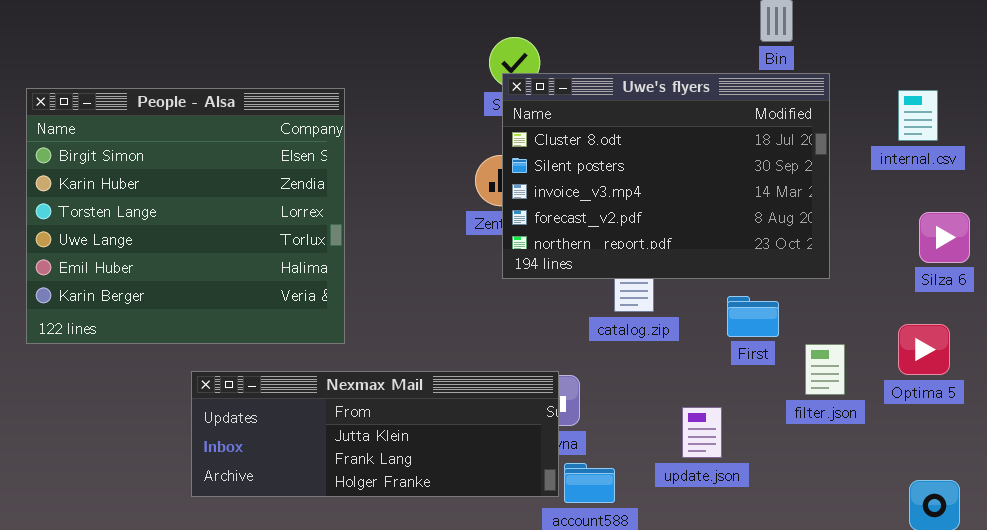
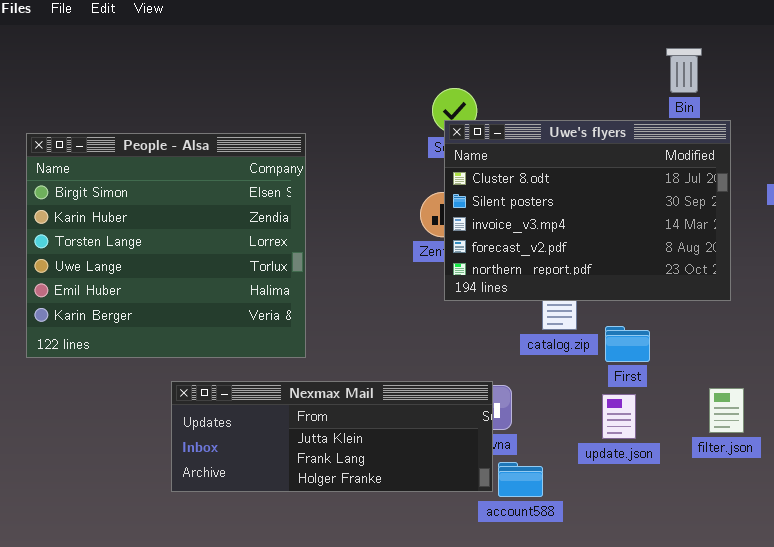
First: [727,296,779,337] -> [605,326,650,362], moved
filter.json: [805,344,845,395] -> [709,388,744,433], moved
update.json: [682,407,722,458] -> [602,394,636,439], moved

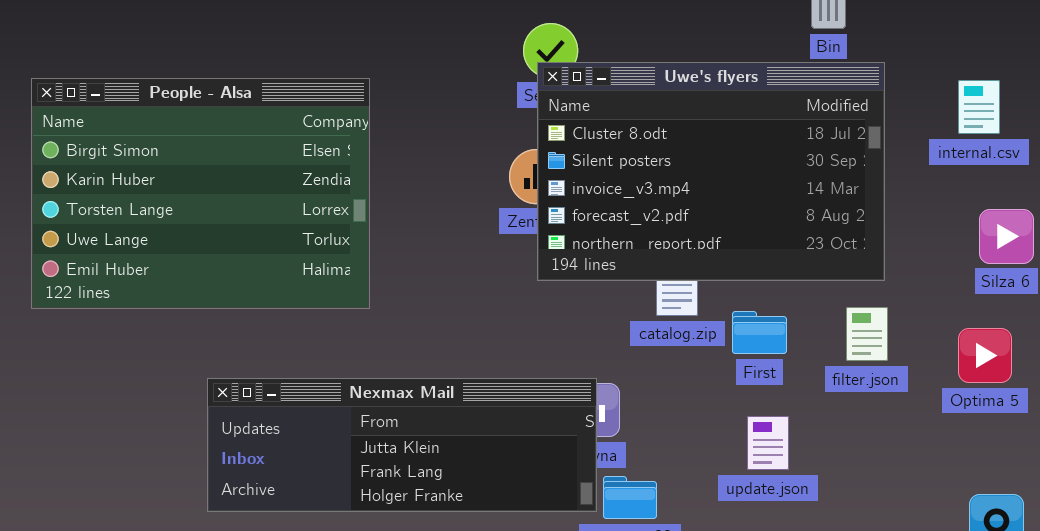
People - Alsa: [26,133,306,358] -> [31,78,370,309], resized
filter.json: [709,388,744,433] -> [846,307,888,361], moved
update.json: [602,394,636,439] -> [747,416,789,470], moved

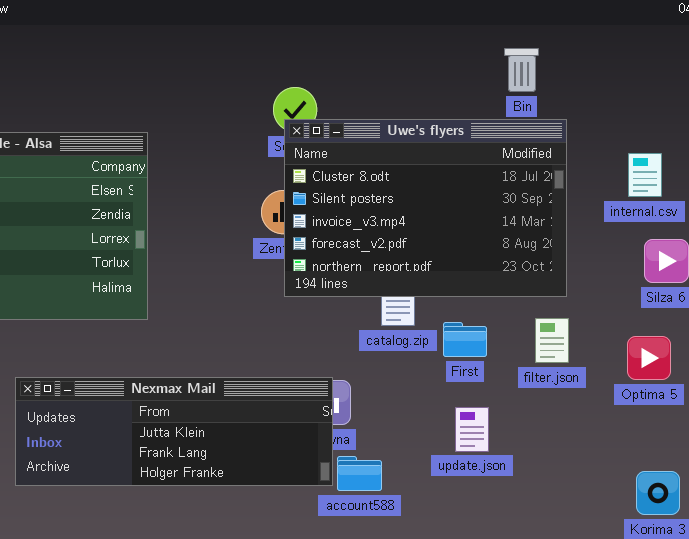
internal.csv: [958,80,1000,134] -> [628,153,662,197], moved

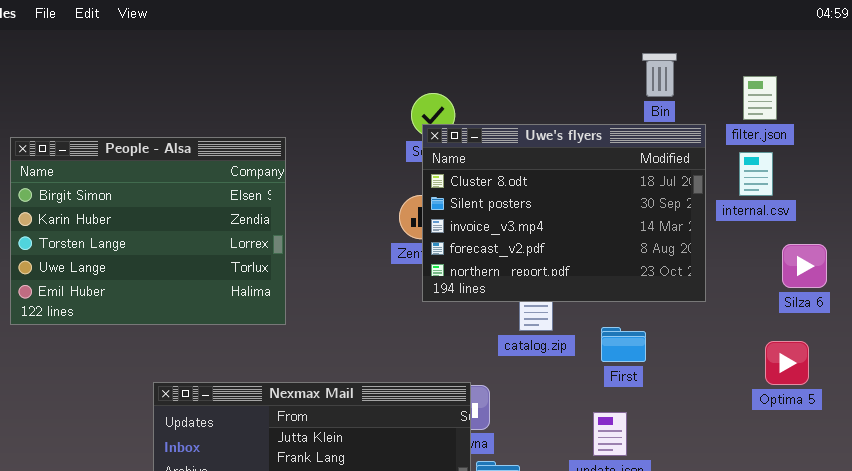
internal.csv: [628,153,662,197] -> [739,152,773,196], moved
filter.json: [535,318,569,363] -> [743,76,777,120], moved
First: [443,322,487,357] -> [601,327,646,362], moved

